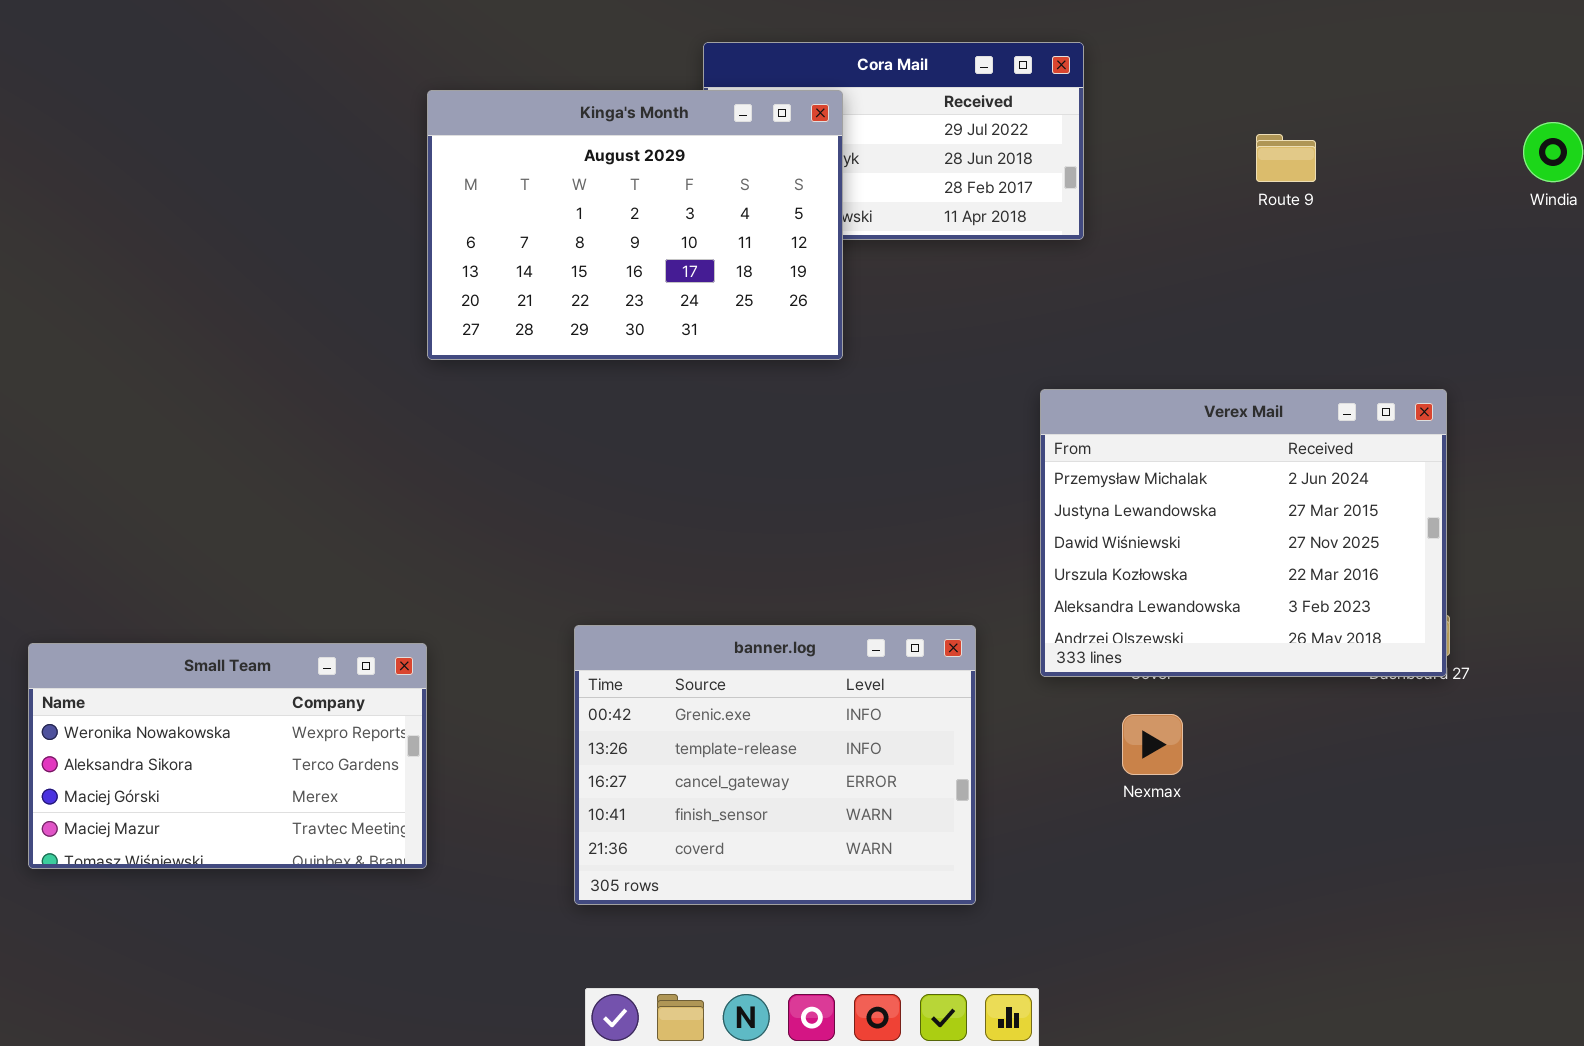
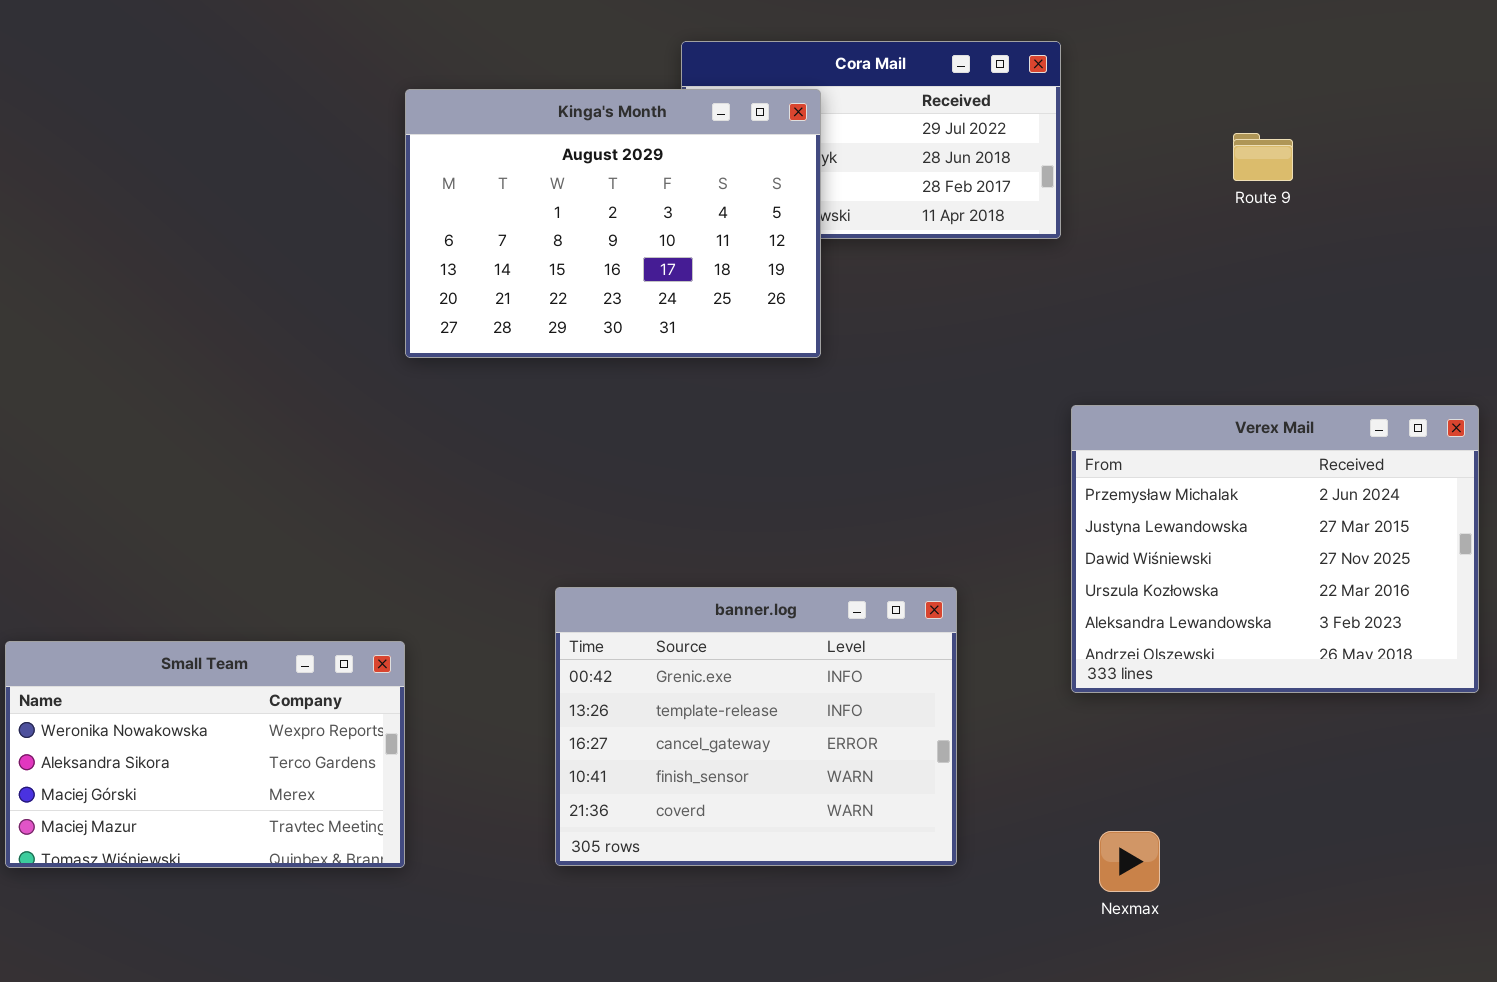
Verex Mail: [1040,389,1447,677] -> [1071,405,1479,693], moved
banner.log: [574,625,976,905] -> [555,587,957,866], moved
Nexmax: [1122,714,1183,775] -> [1099,831,1160,892], moved

